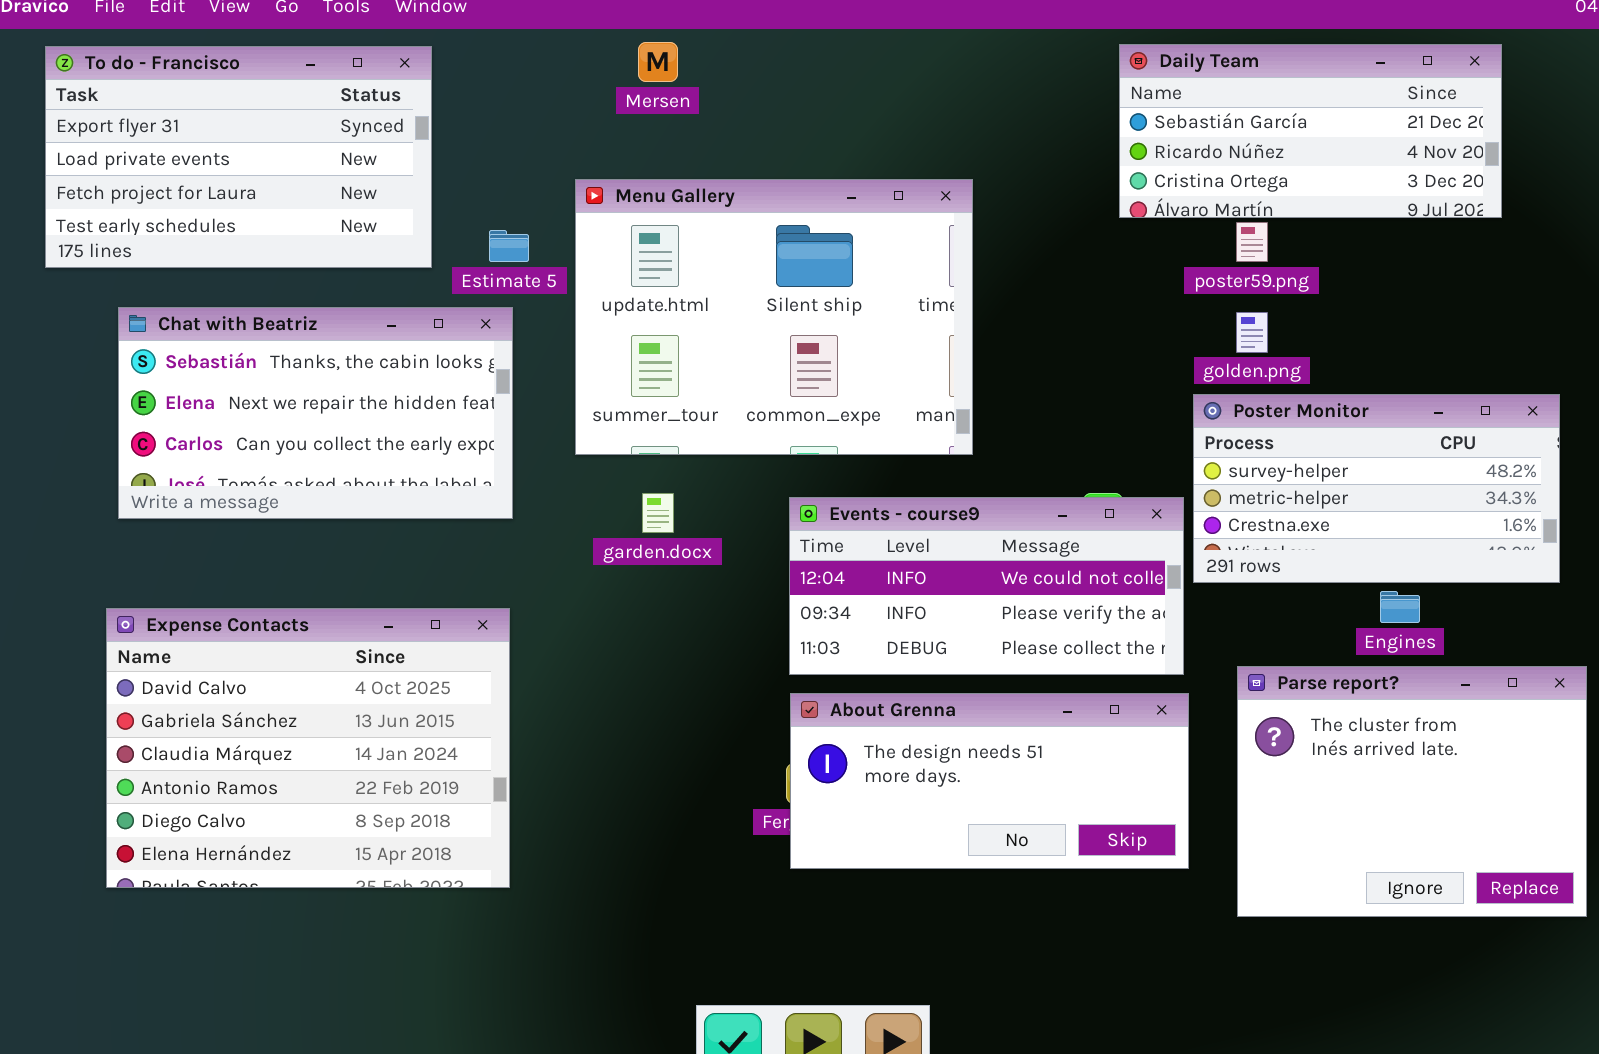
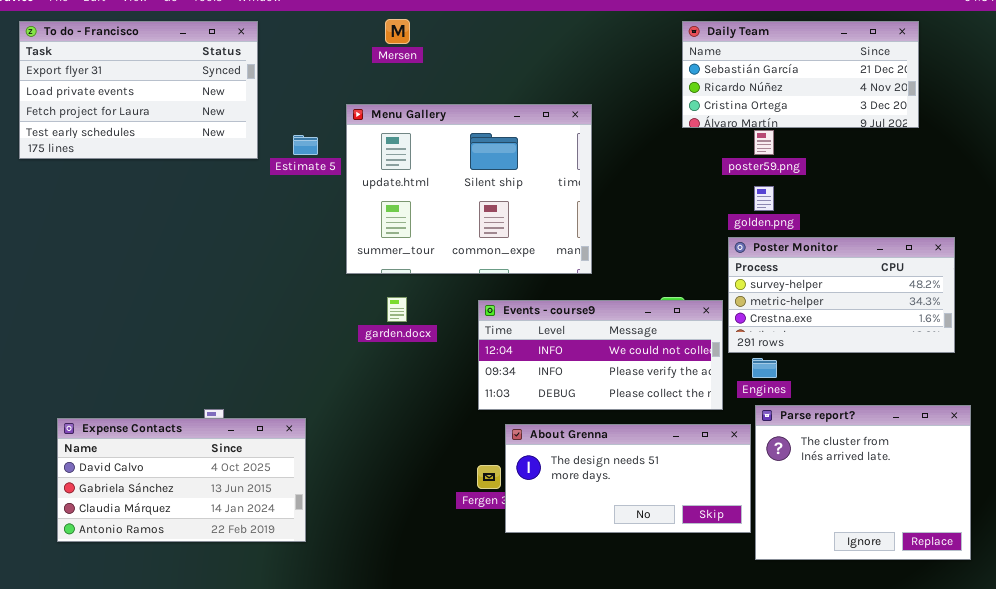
Chat with Beatriz: [118,307,513,519] -> none, closed
Engines: [1380,591,1420,623] -> [752,358,777,378], moved
Expense Contacts: [106,608,510,888] -> [57,418,306,542], resized
About Grenna: [790,693,1189,869] -> [505,424,751,533], moved

